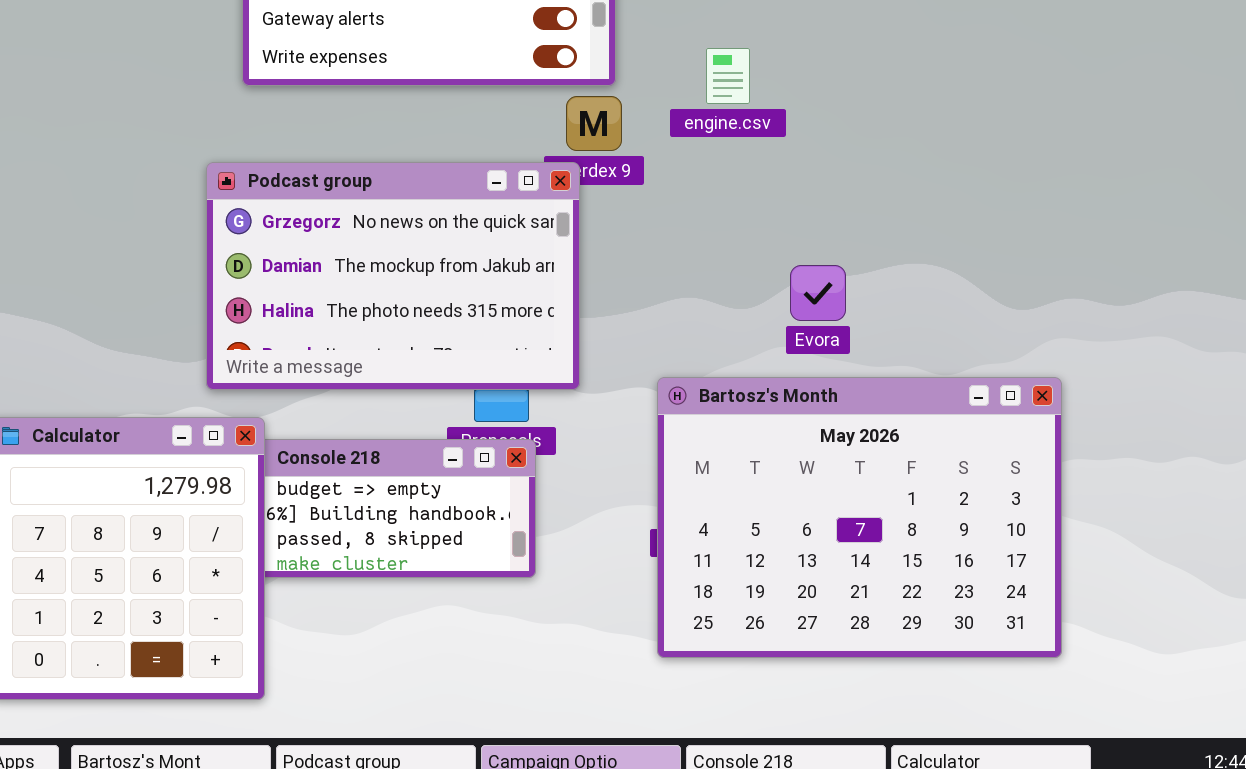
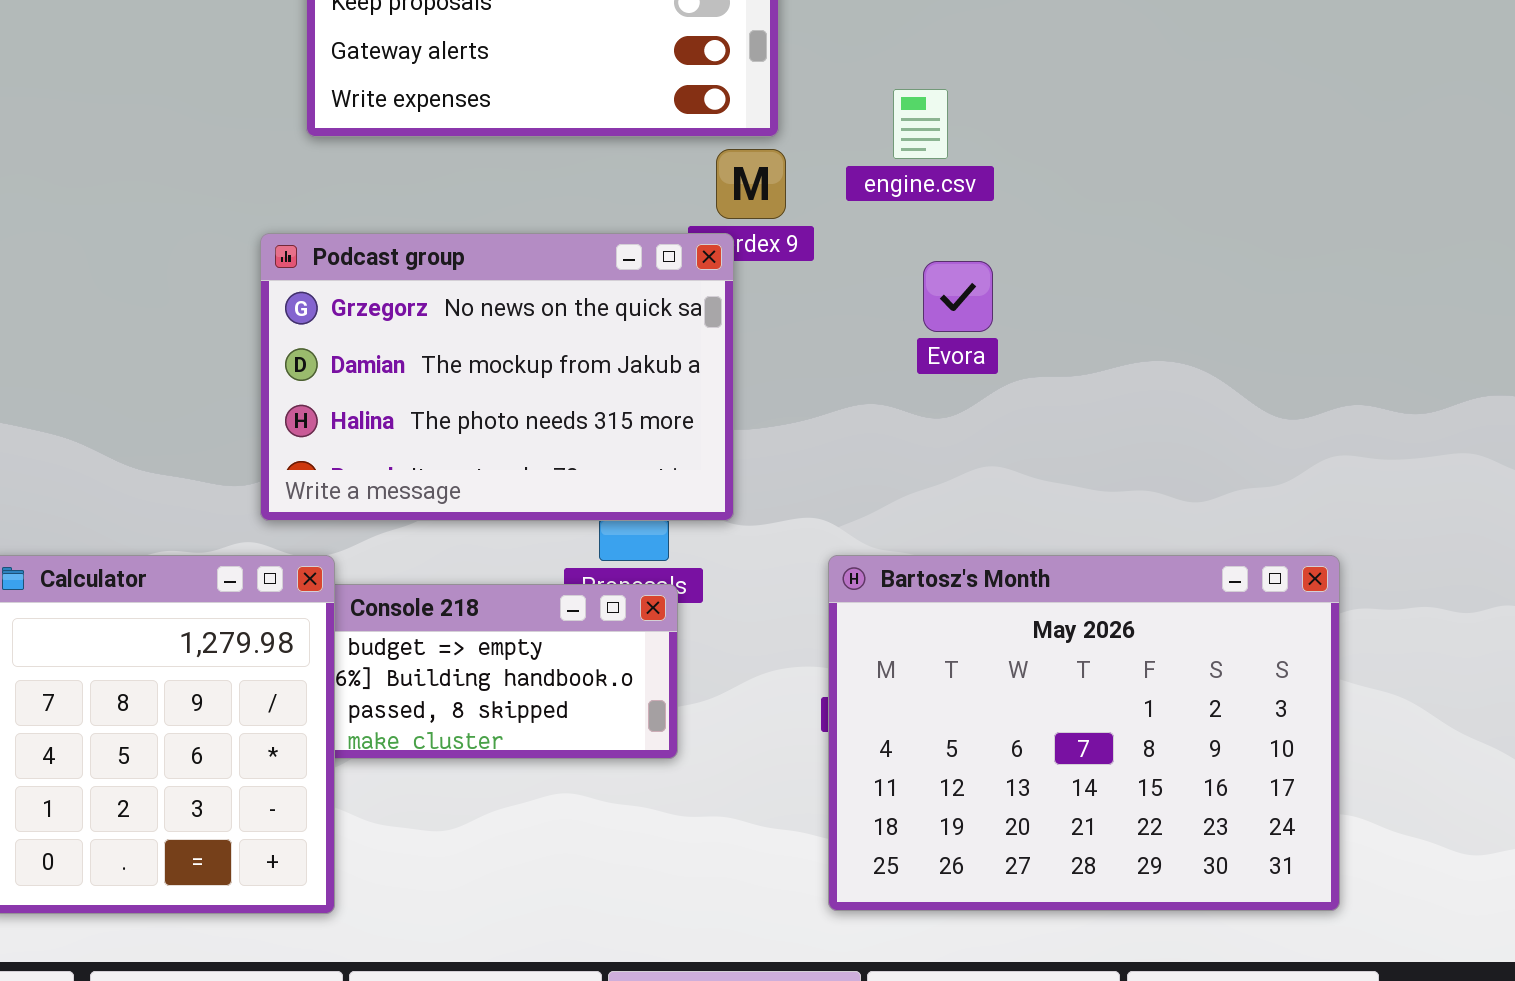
Evora: [790,265,846,321] -> [923,261,993,332], moved
Bartosz's Month: [657,377,1062,658] -> [828,555,1340,911], moved

